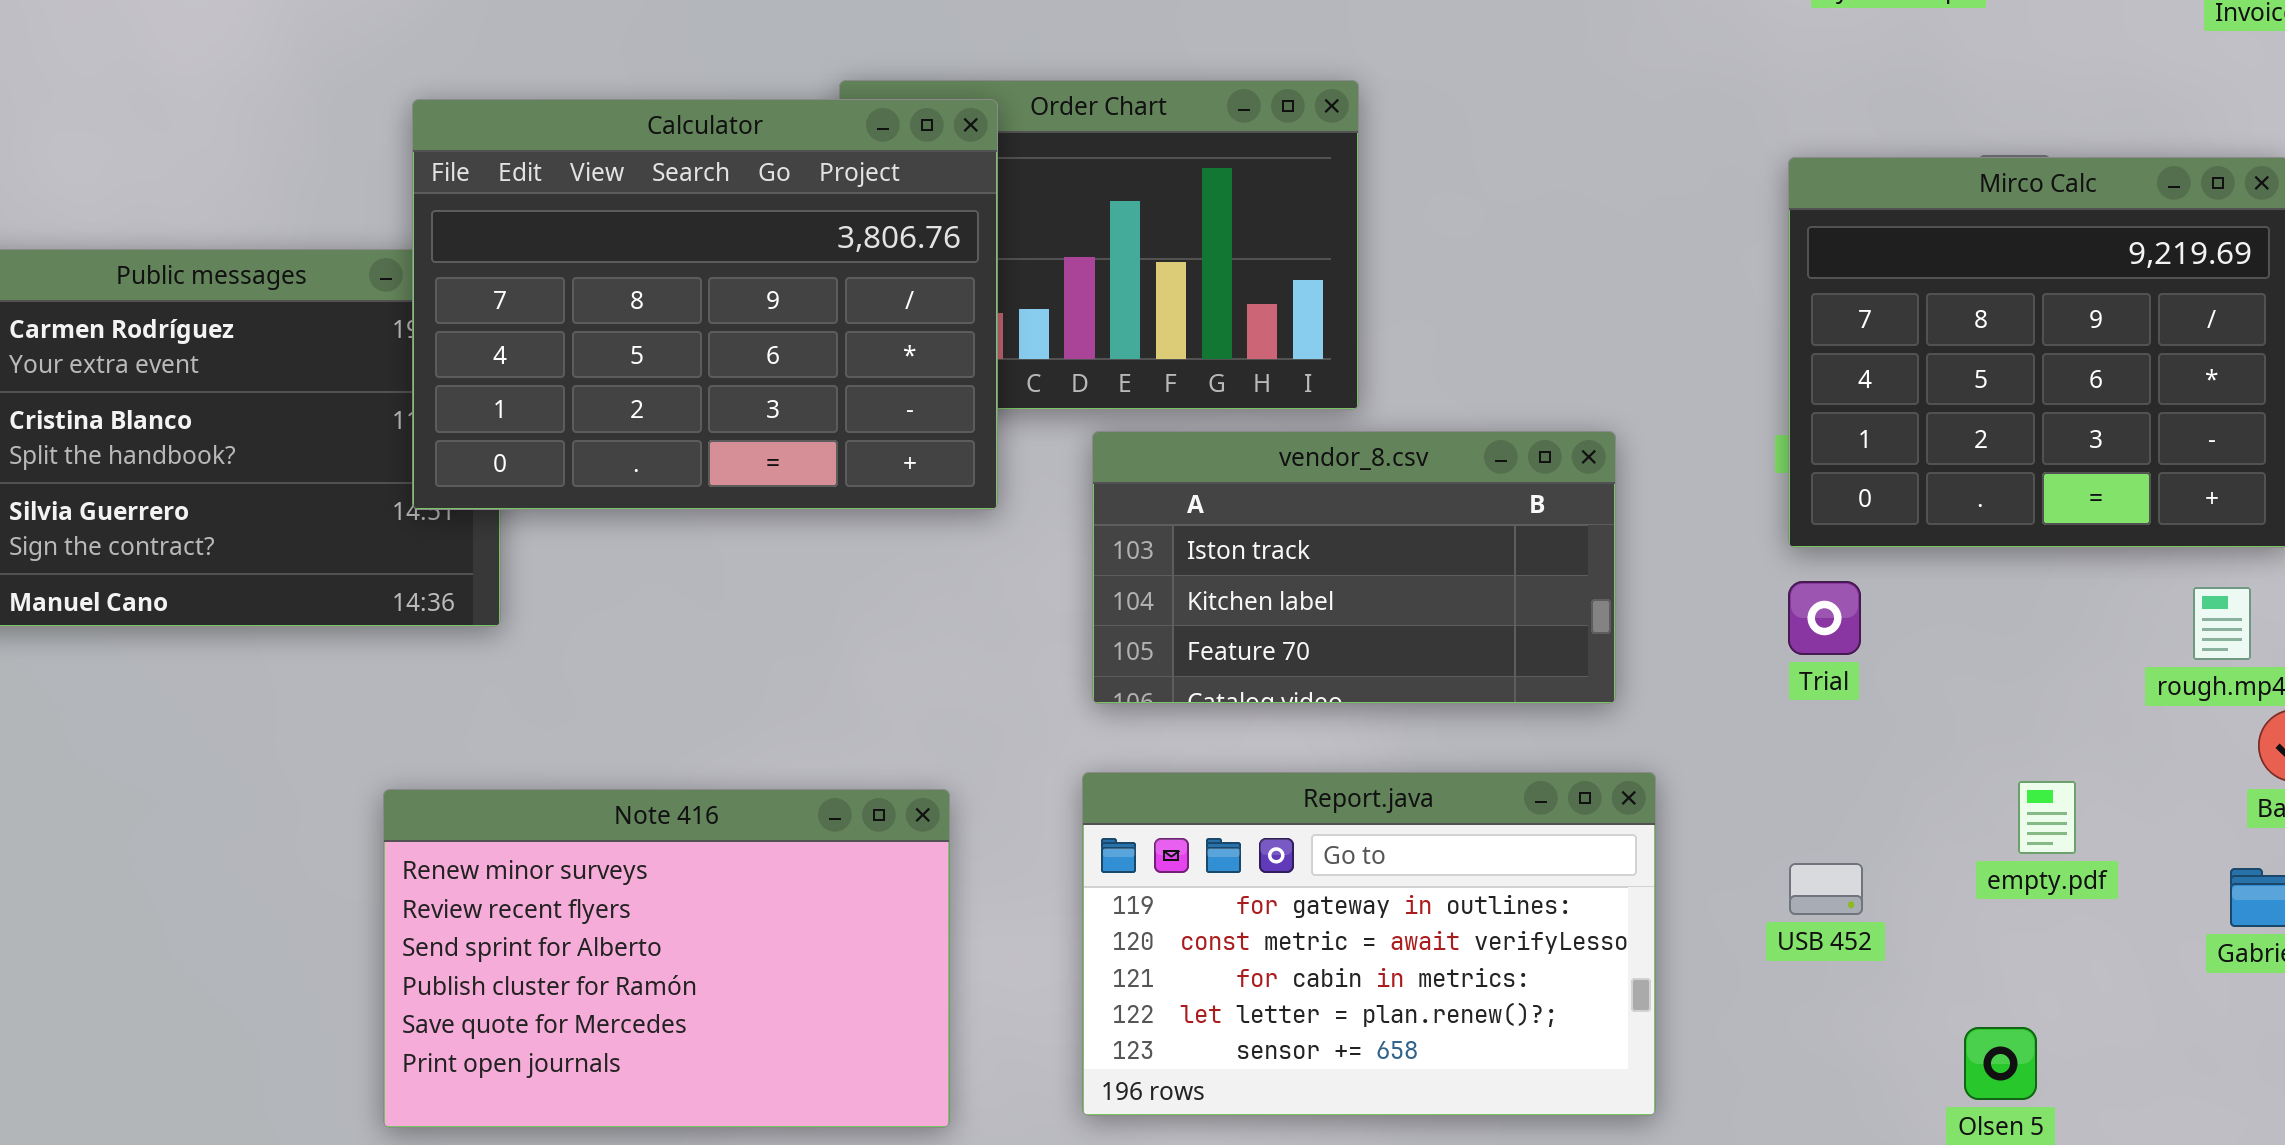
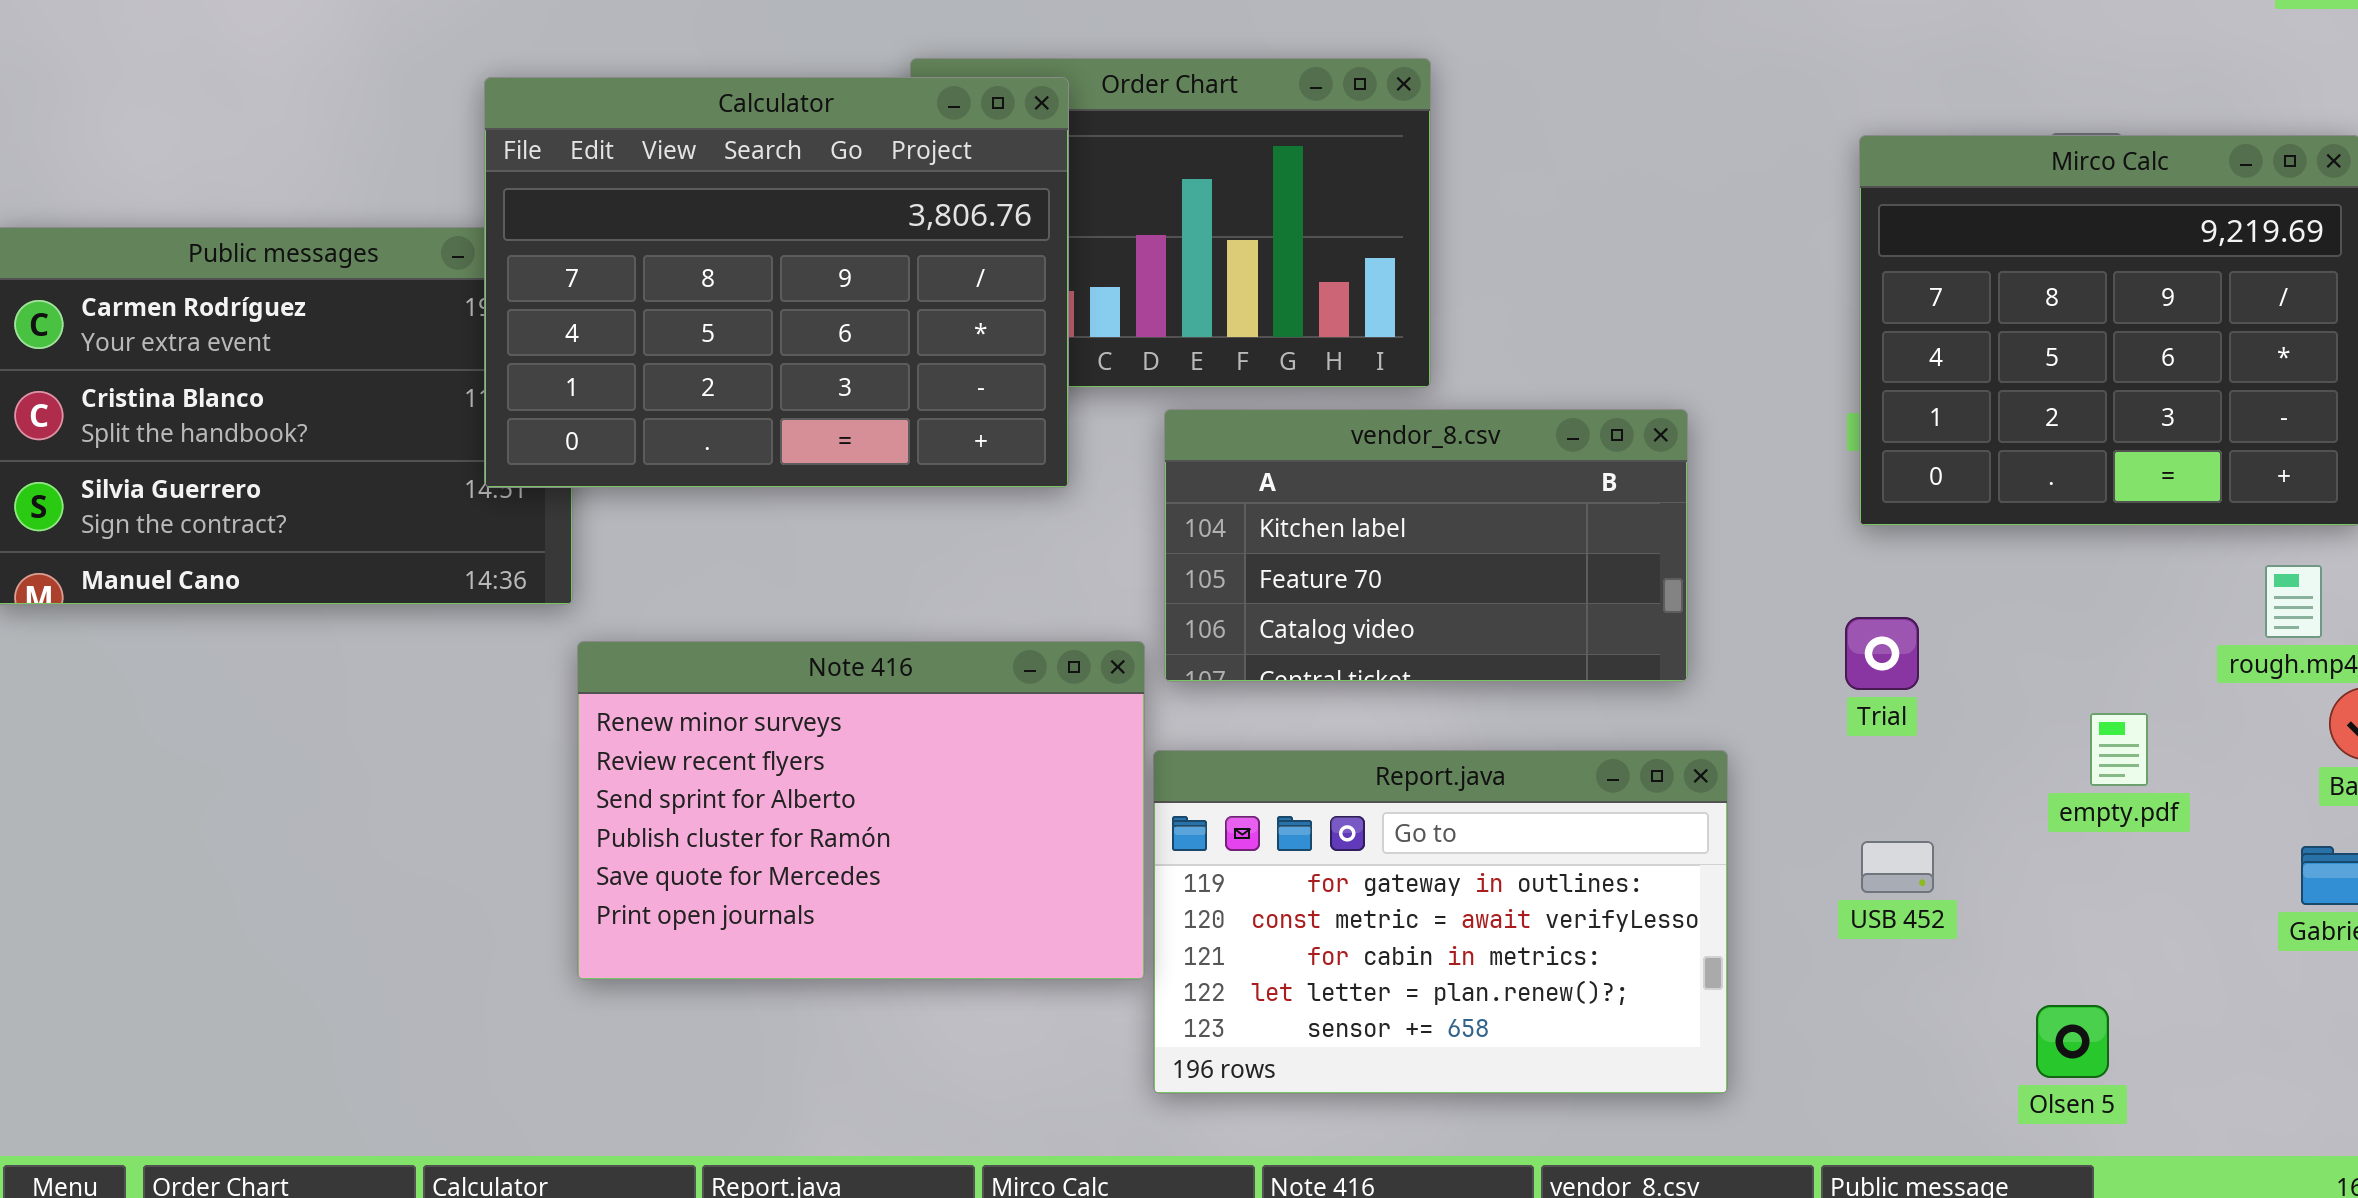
vendor_8.csv: [1092,431,1616,704] -> [1164,409,1688,682], scrolled down 1 row
Trial: [1788,581,1861,655] -> [1845,617,1919,690], moved
empty.pdf: [2018,781,2076,854] -> [2090,713,2148,786], moved
Note 416: [383,789,950,1128] -> [577,641,1145,980], moved

